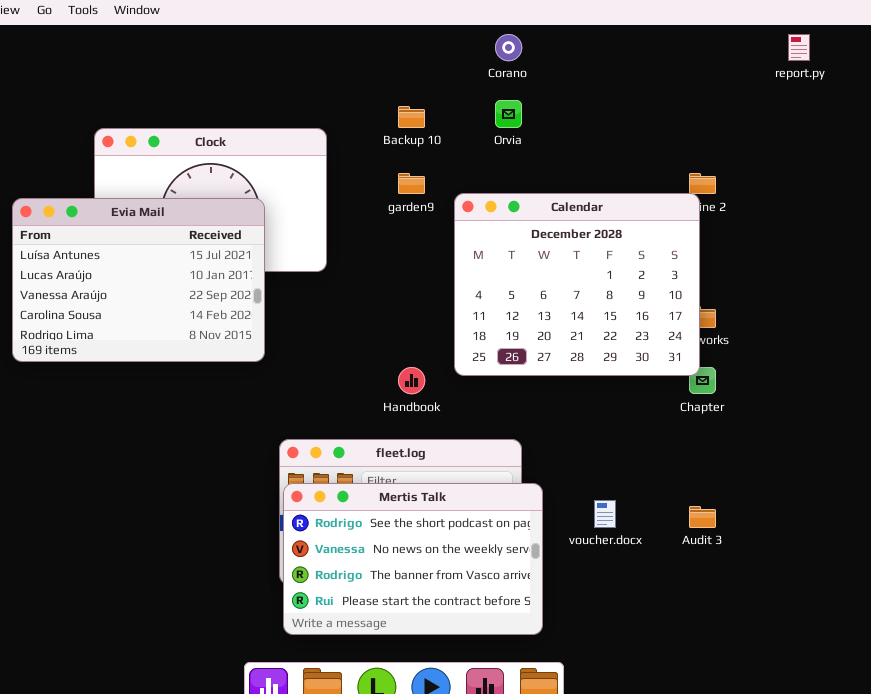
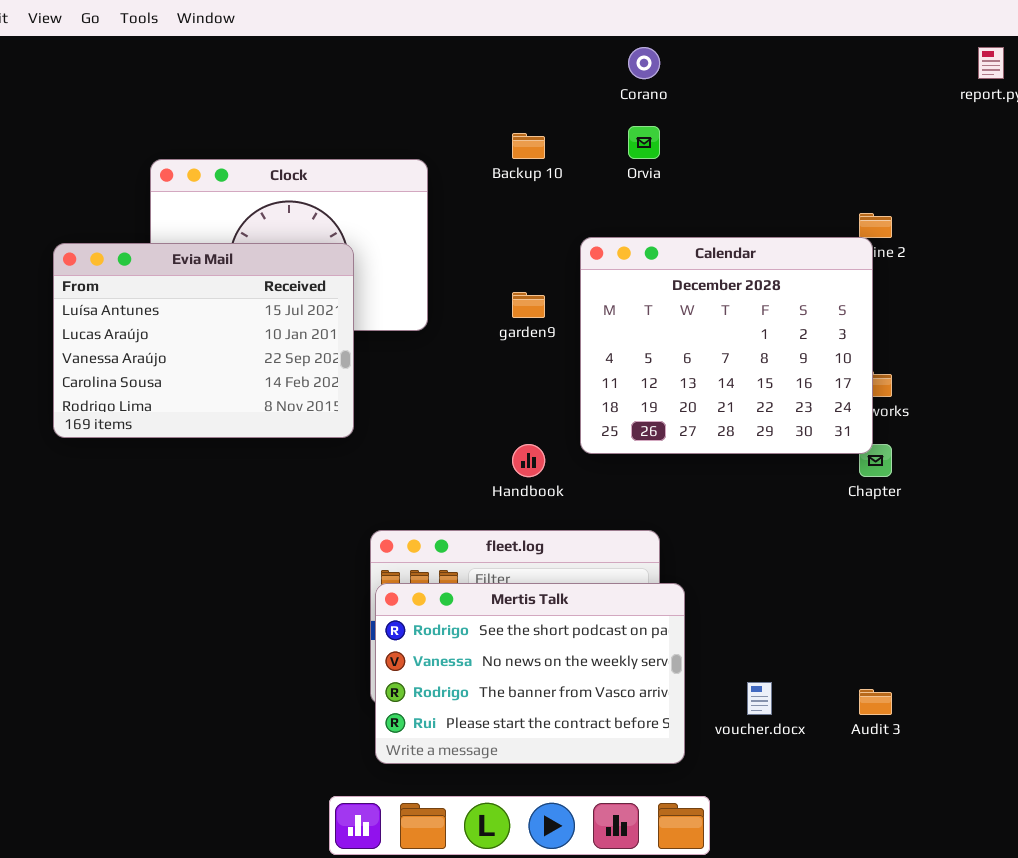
garden9: [398,173,425,194] -> [512,292,545,318], moved
voucher.docx: [594,500,616,528] -> [747,682,772,715], moved
Audit 3: [689,506,716,528] -> [859,689,892,715], moved

